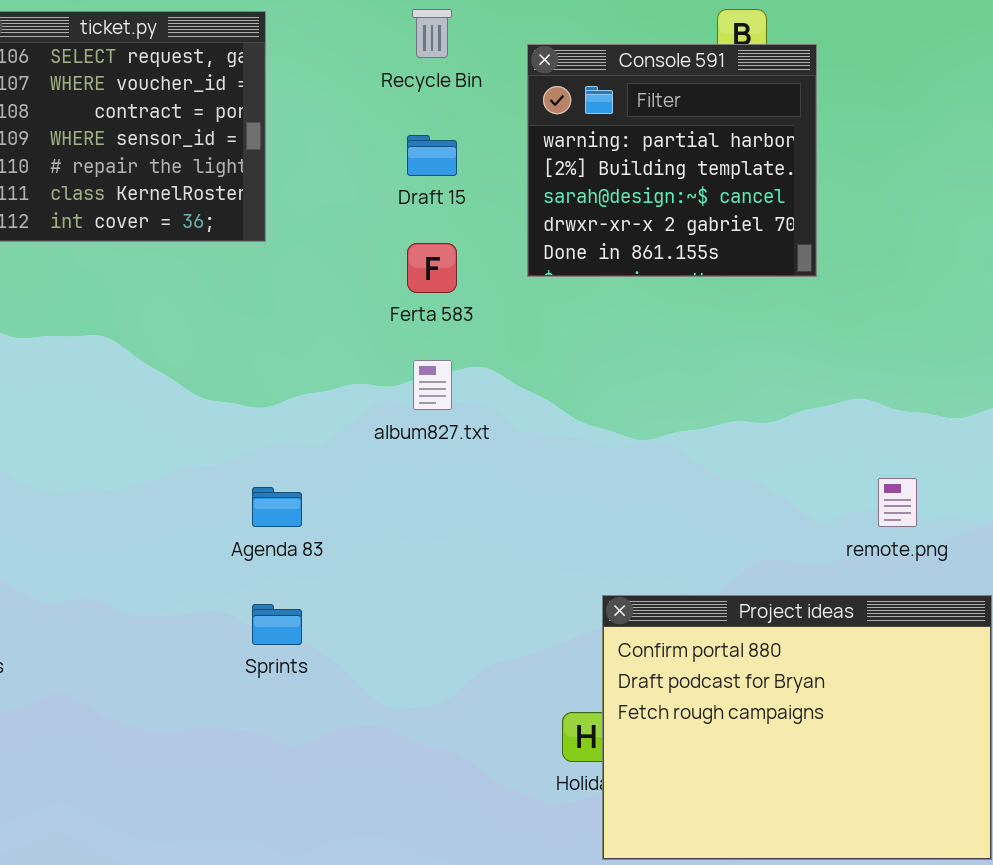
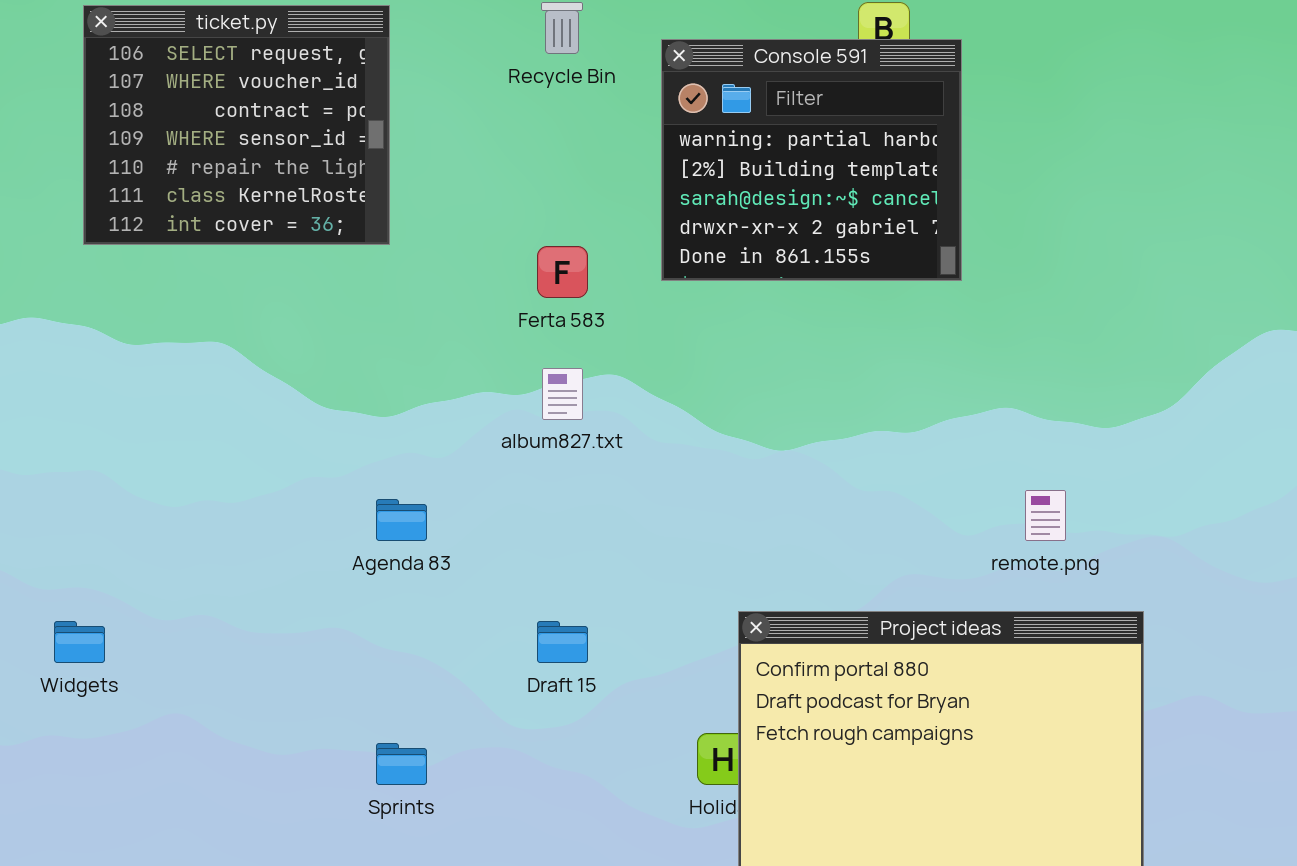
Draft 15: [407,135,457,176] -> [537,621,588,663], moved
Sprints: [252,604,302,645] -> [376,743,427,785], moved

